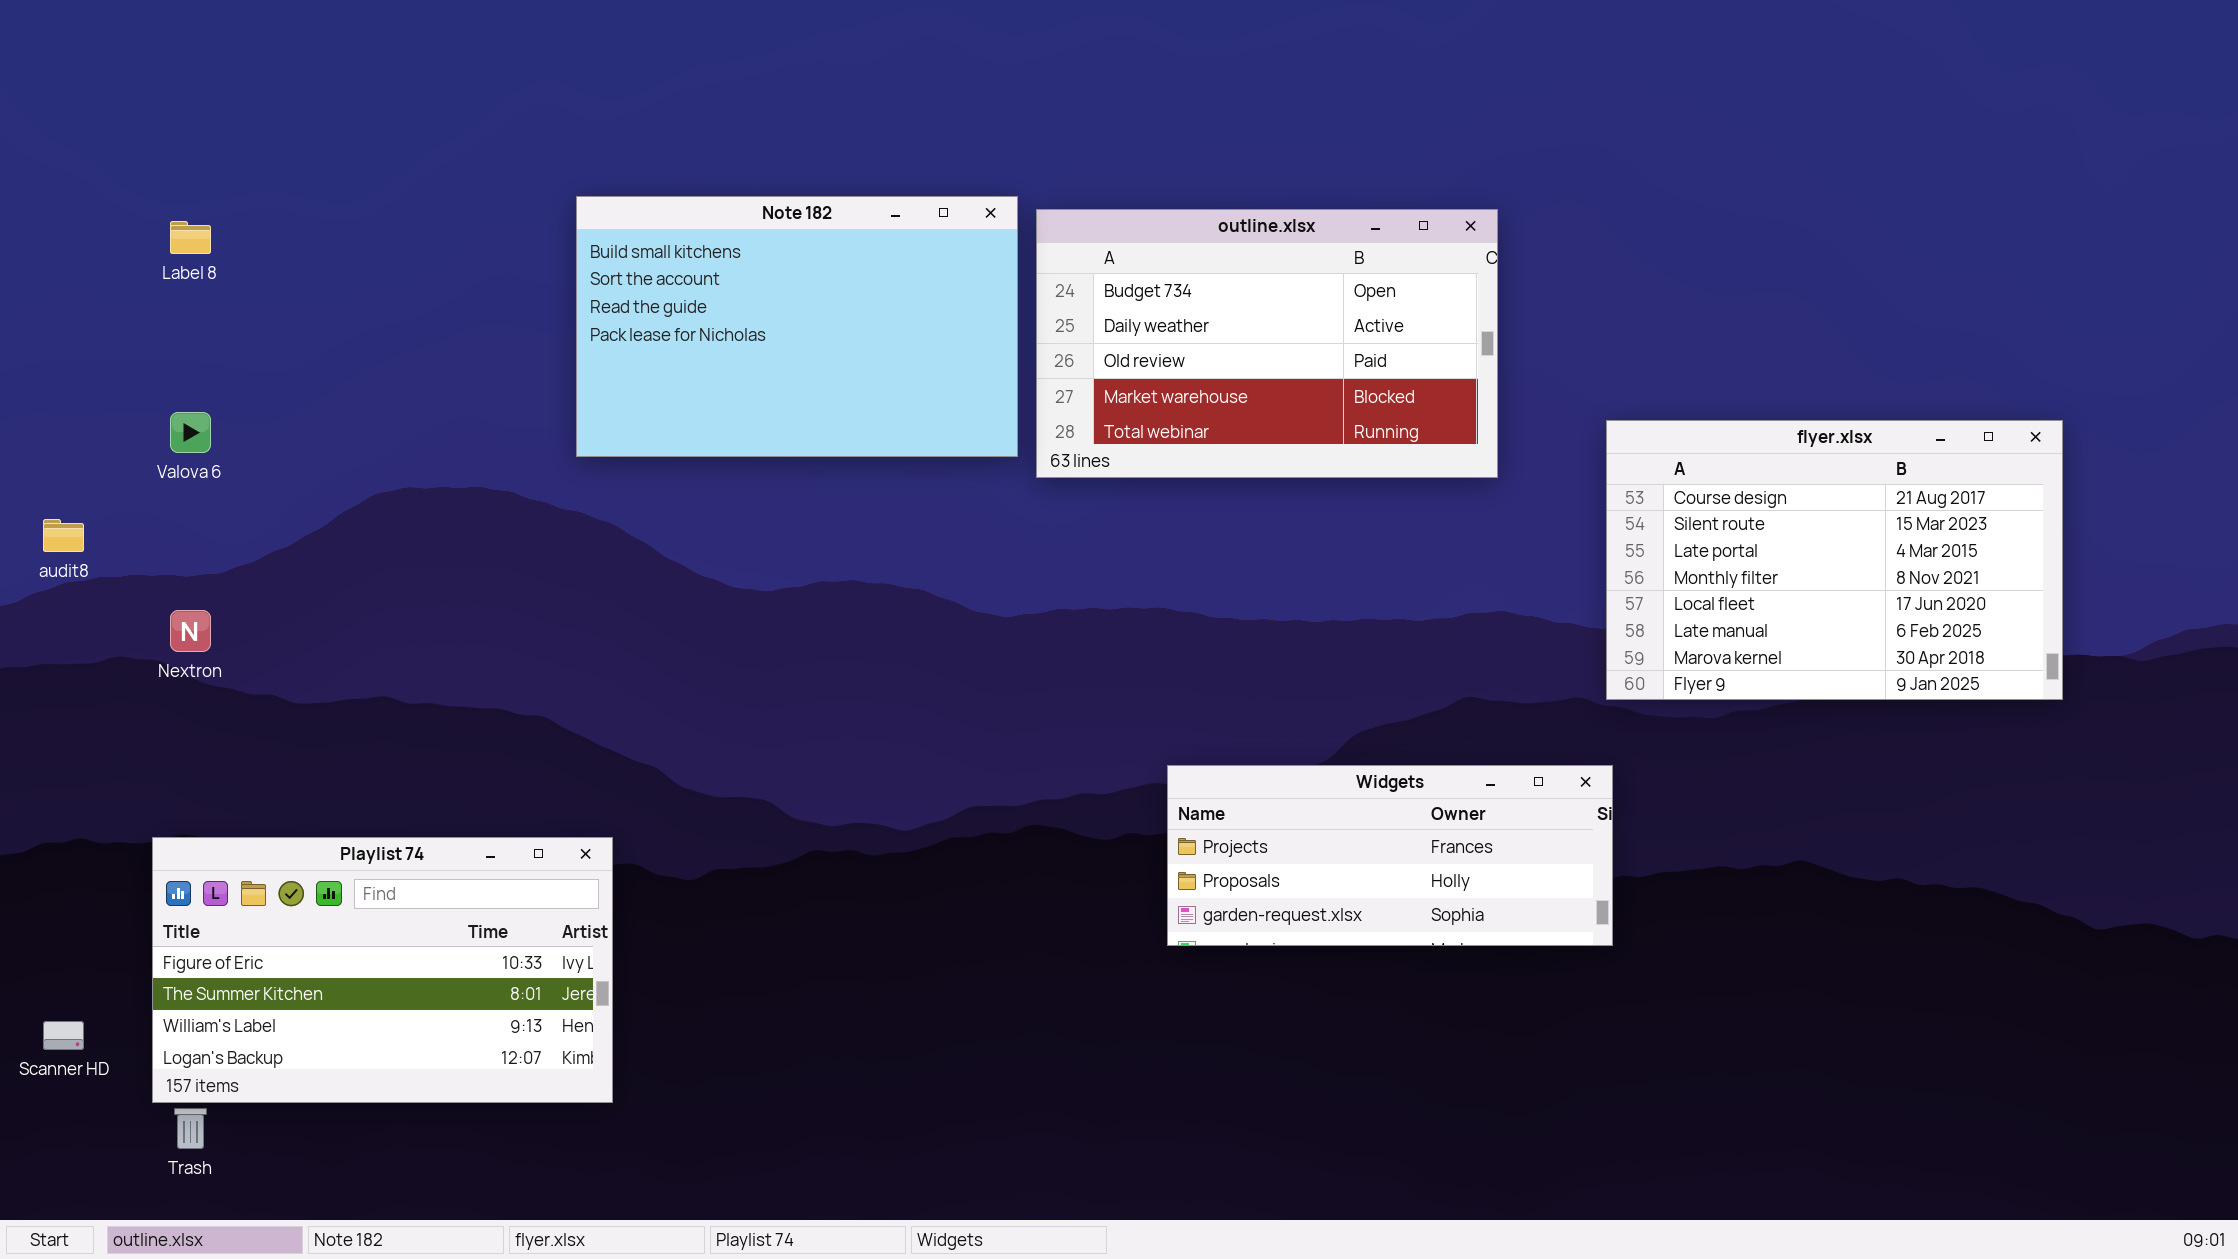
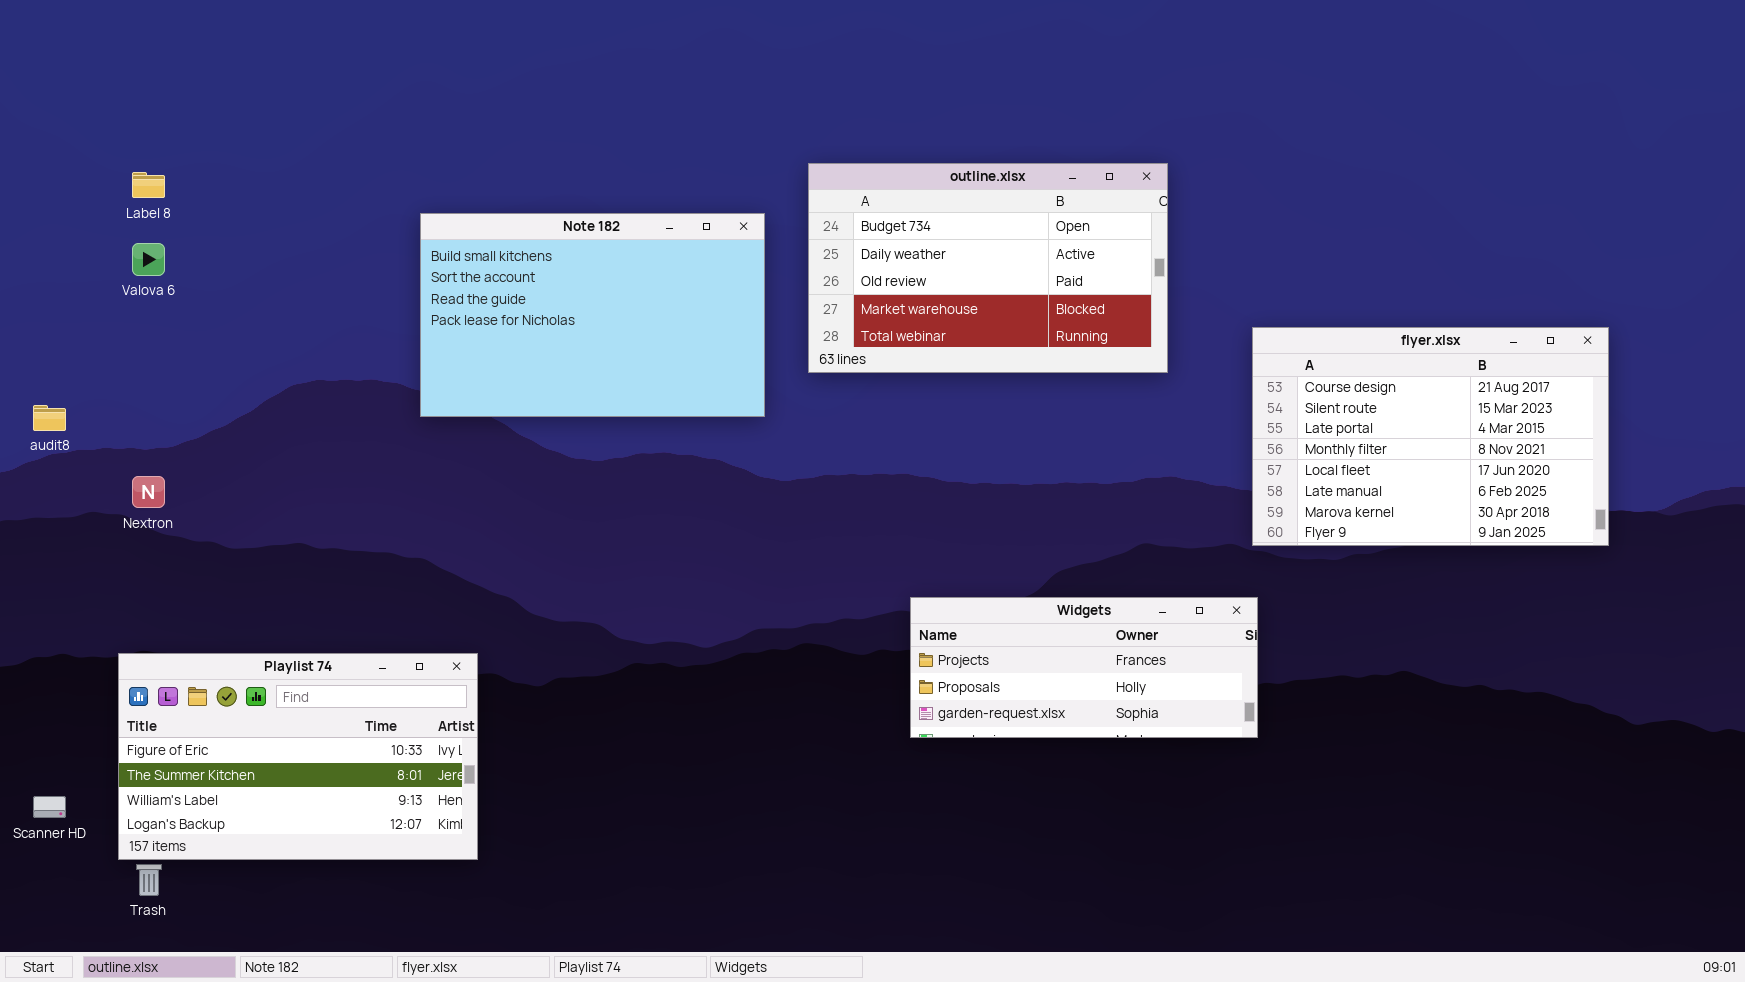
Note 182: [576,196,1018,457] -> [420,213,765,417], moved
Valova 6: [170,412,211,453] -> [132,243,165,276], moved

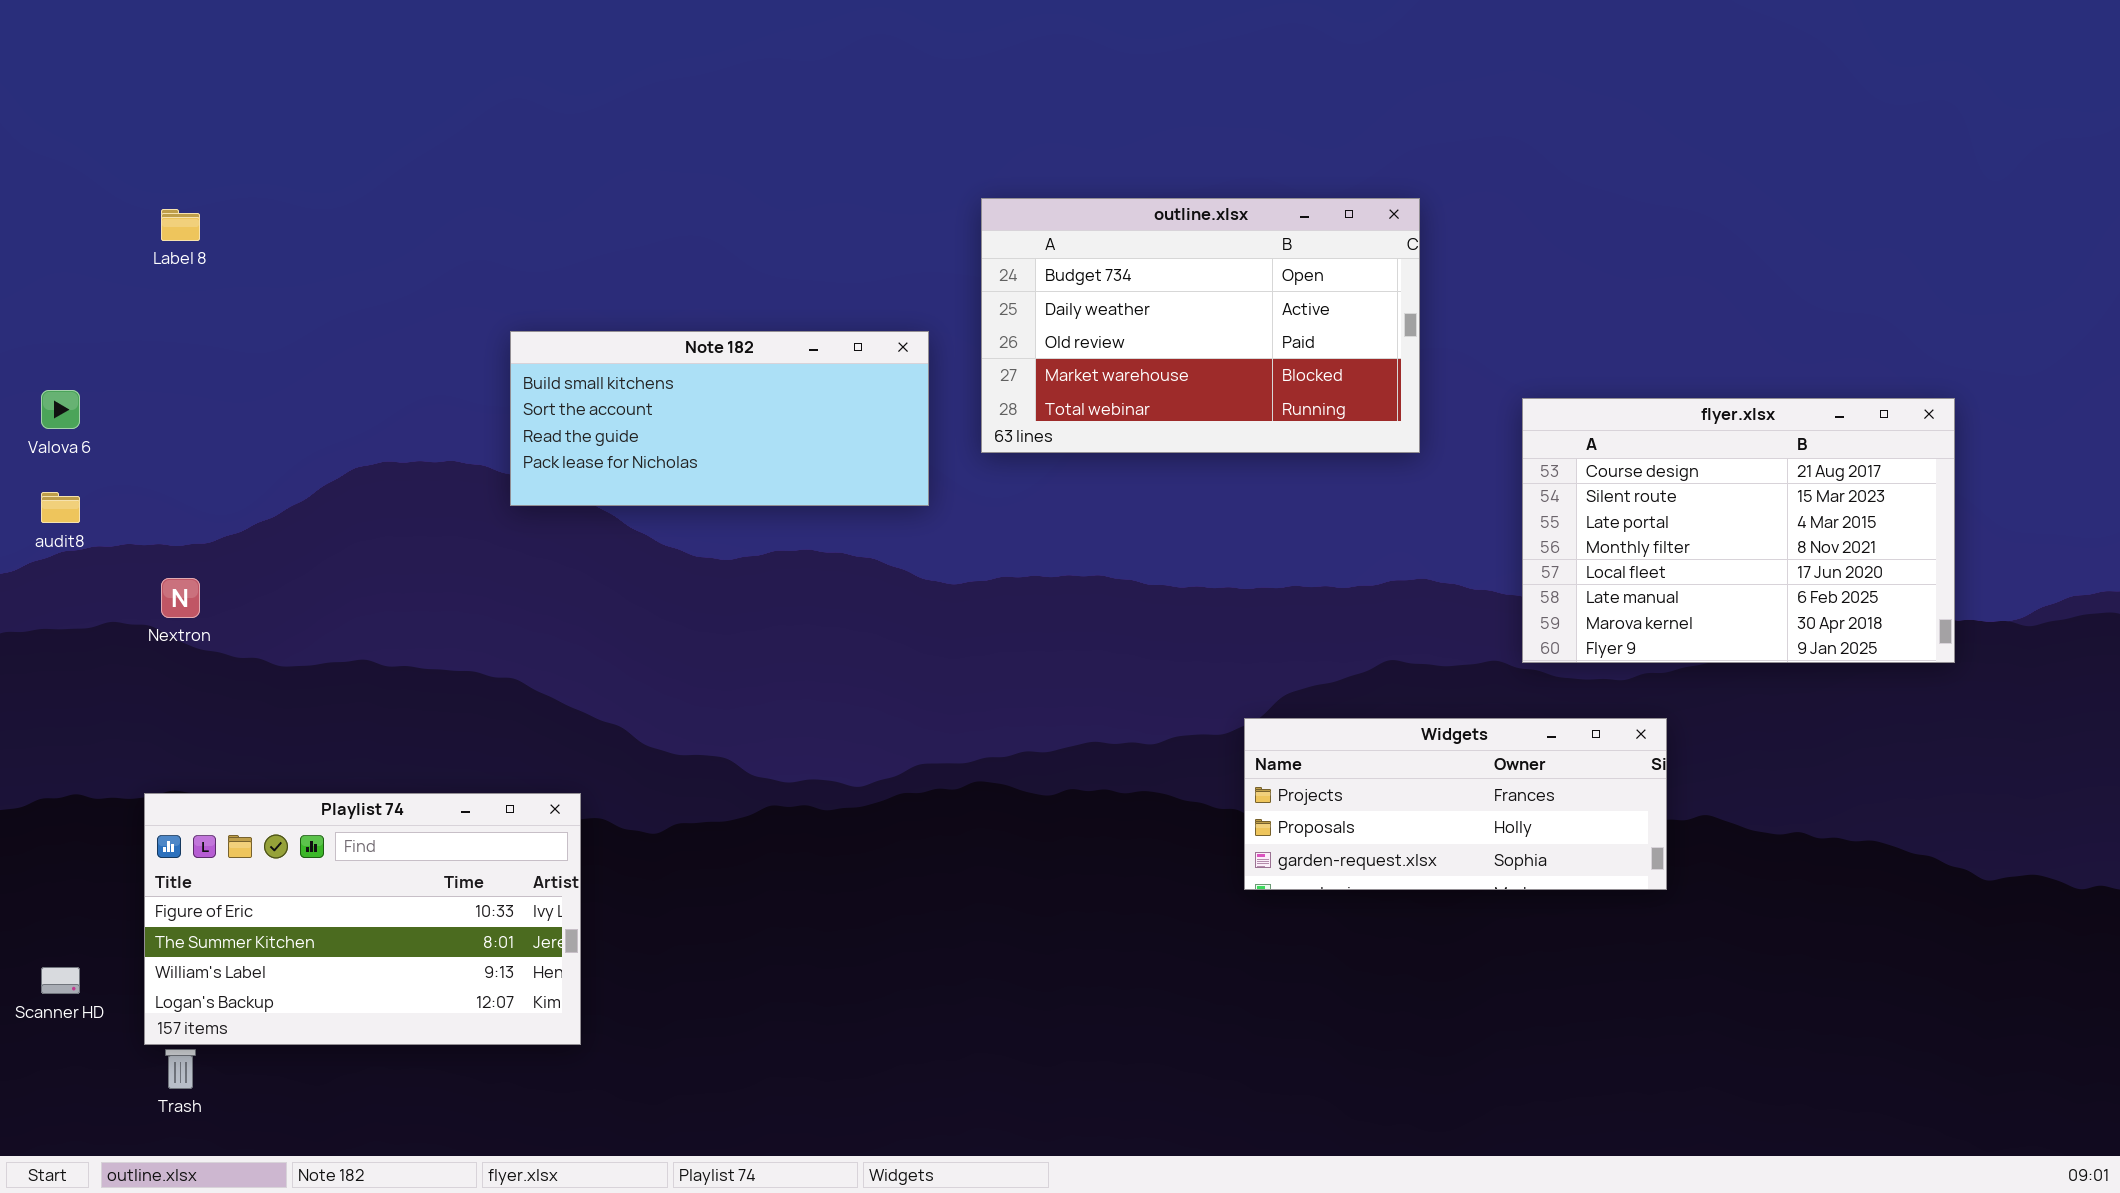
Note 182: [420,213,765,417] -> [510,331,929,506], resized
Valova 6: [132,243,165,276] -> [41,390,80,429], moved
Widgets: [910,597,1258,738] -> [1244,718,1667,890], moved

